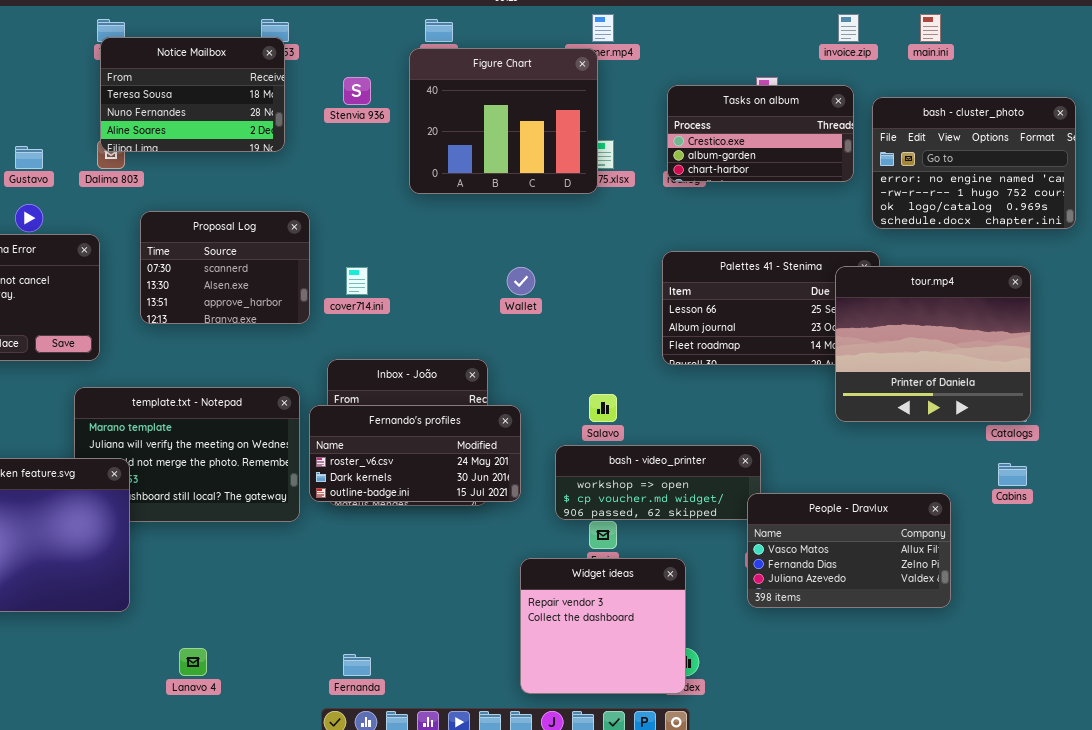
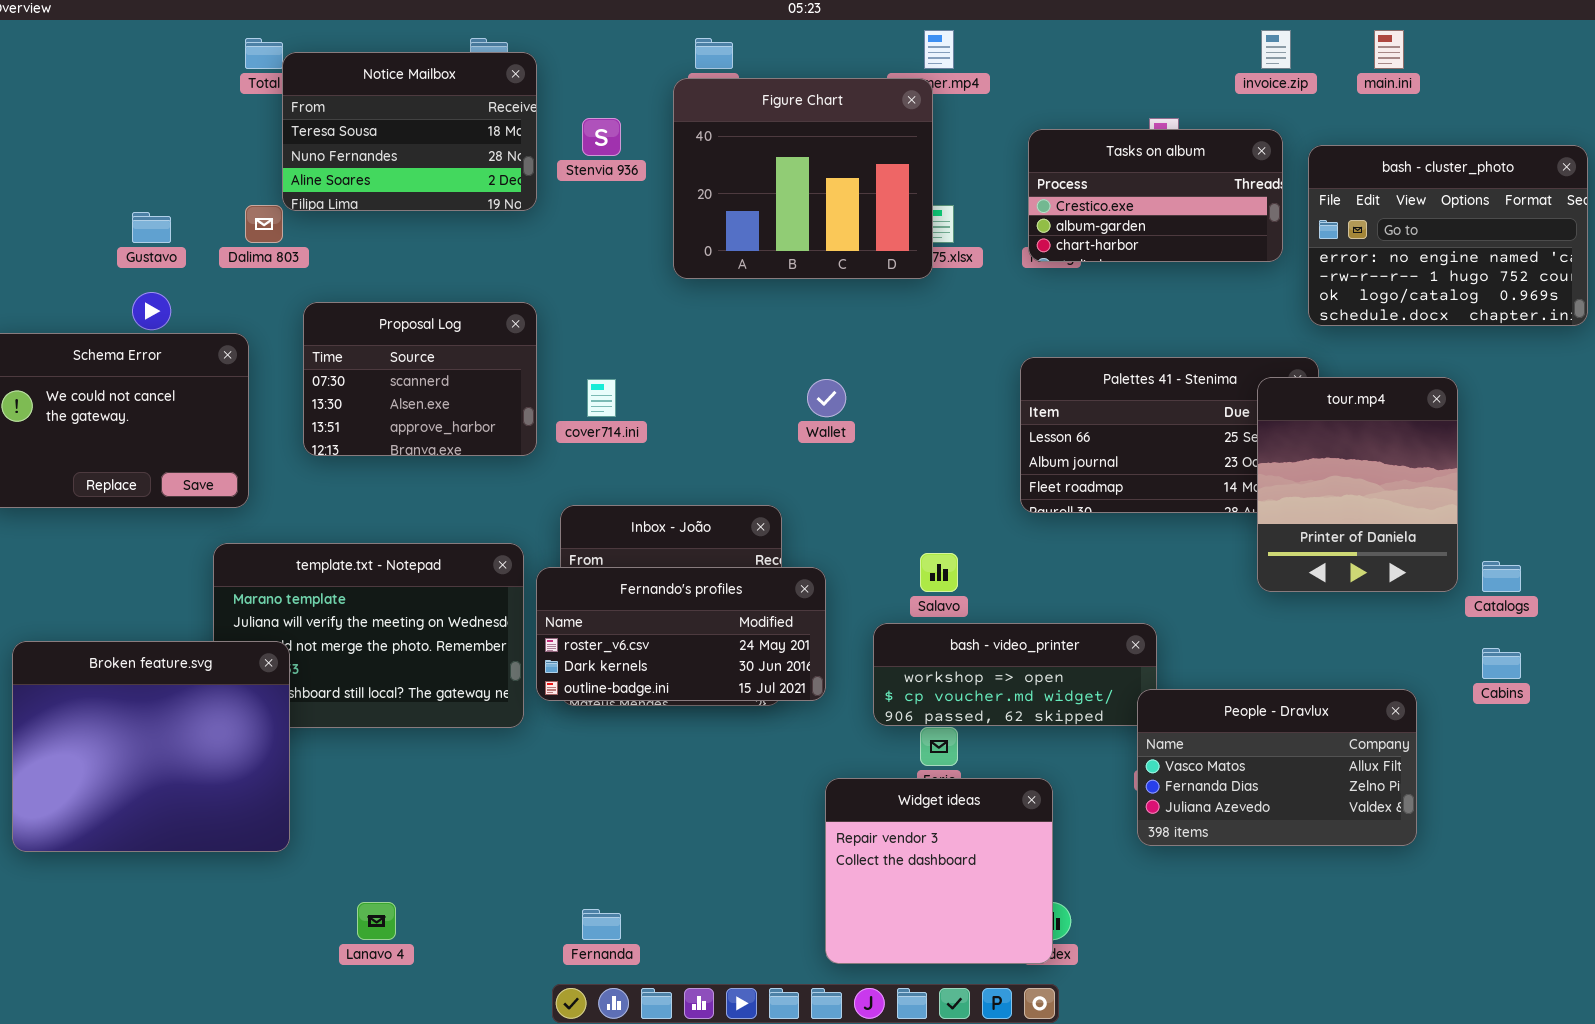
Notice Mailbox: [100,37,285,152] -> [282,52,537,211], moved
tour.mp4: [835,266,1031,422] -> [1257,377,1458,592], resized

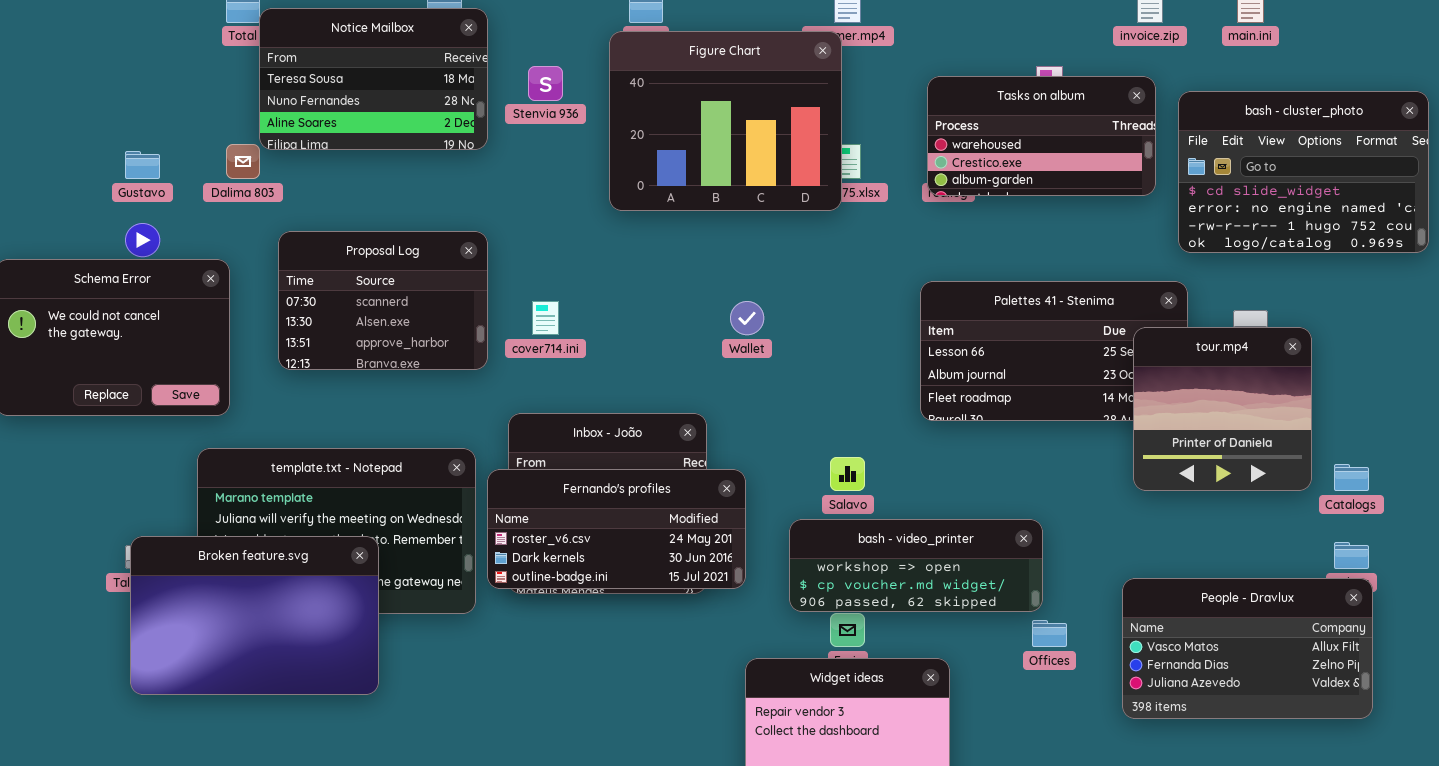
Tasks on album: [1028,129,1283,262] -> [927,76,1156,196], scrolled up 1 row
bash - cluster_photo: [1308,145,1588,326] -> [1178,91,1429,253], scrolled up 1 row
tour.mp4: [1257,377,1458,592] -> [1133,327,1312,491], resized
Broken feature.svg: [12,641,290,852] -> [130,536,379,695], moved, resized
People - Dravlux: [1137,689,1417,846] -> [1122,578,1373,719], moved

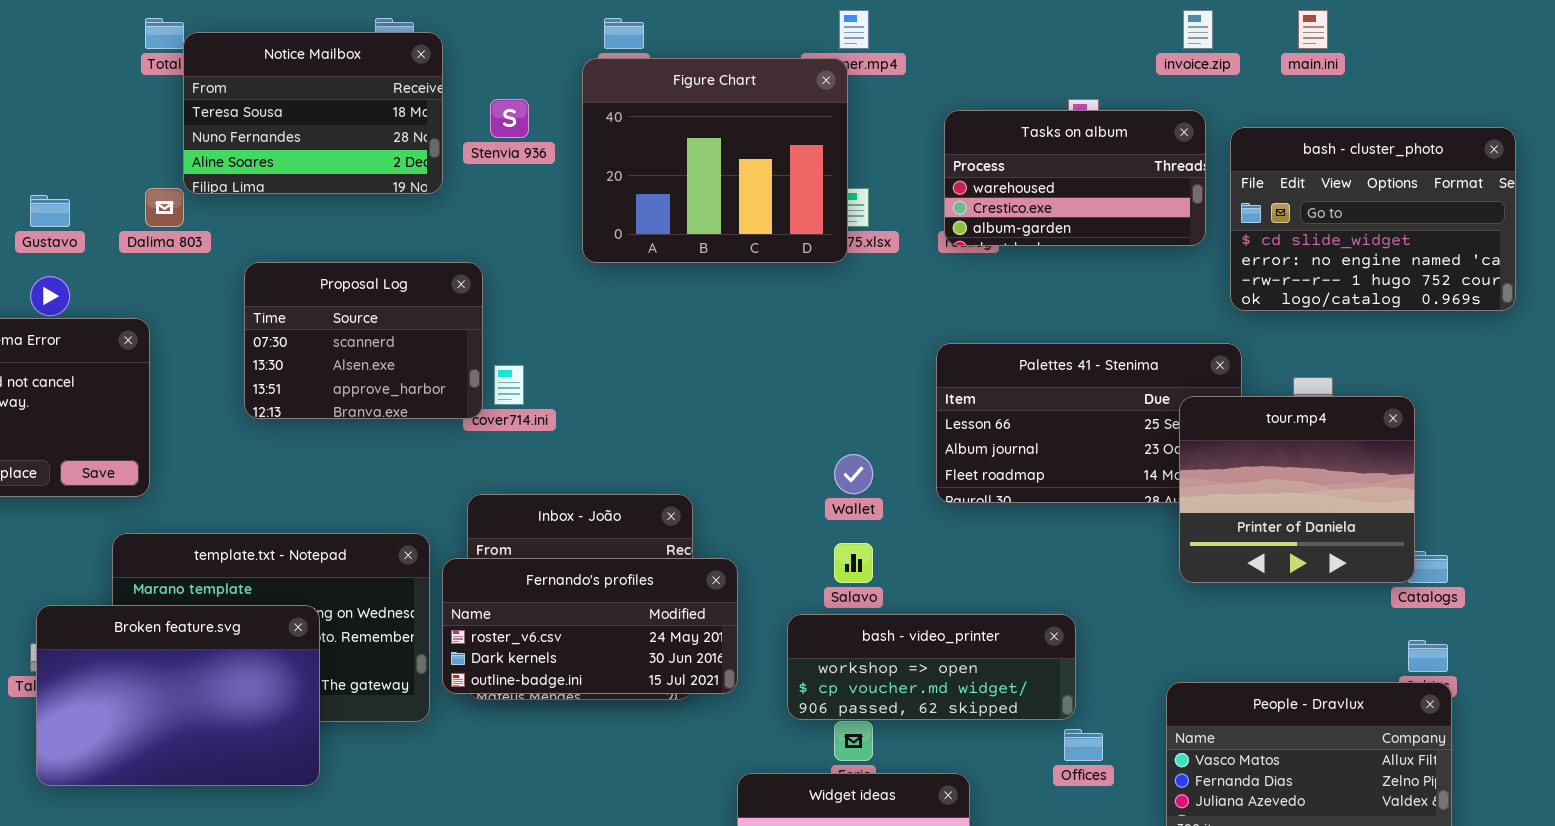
Proposal Log: [278,231,488,370] -> [244,262,483,419], moved
Wallet: [730,301,764,335] -> [834,454,873,494], moved
tour.mp4: [1133,327,1312,491] -> [1179,396,1415,583], resized
Broken feature.svg: [130,536,379,695] -> [36,605,320,786], moved

